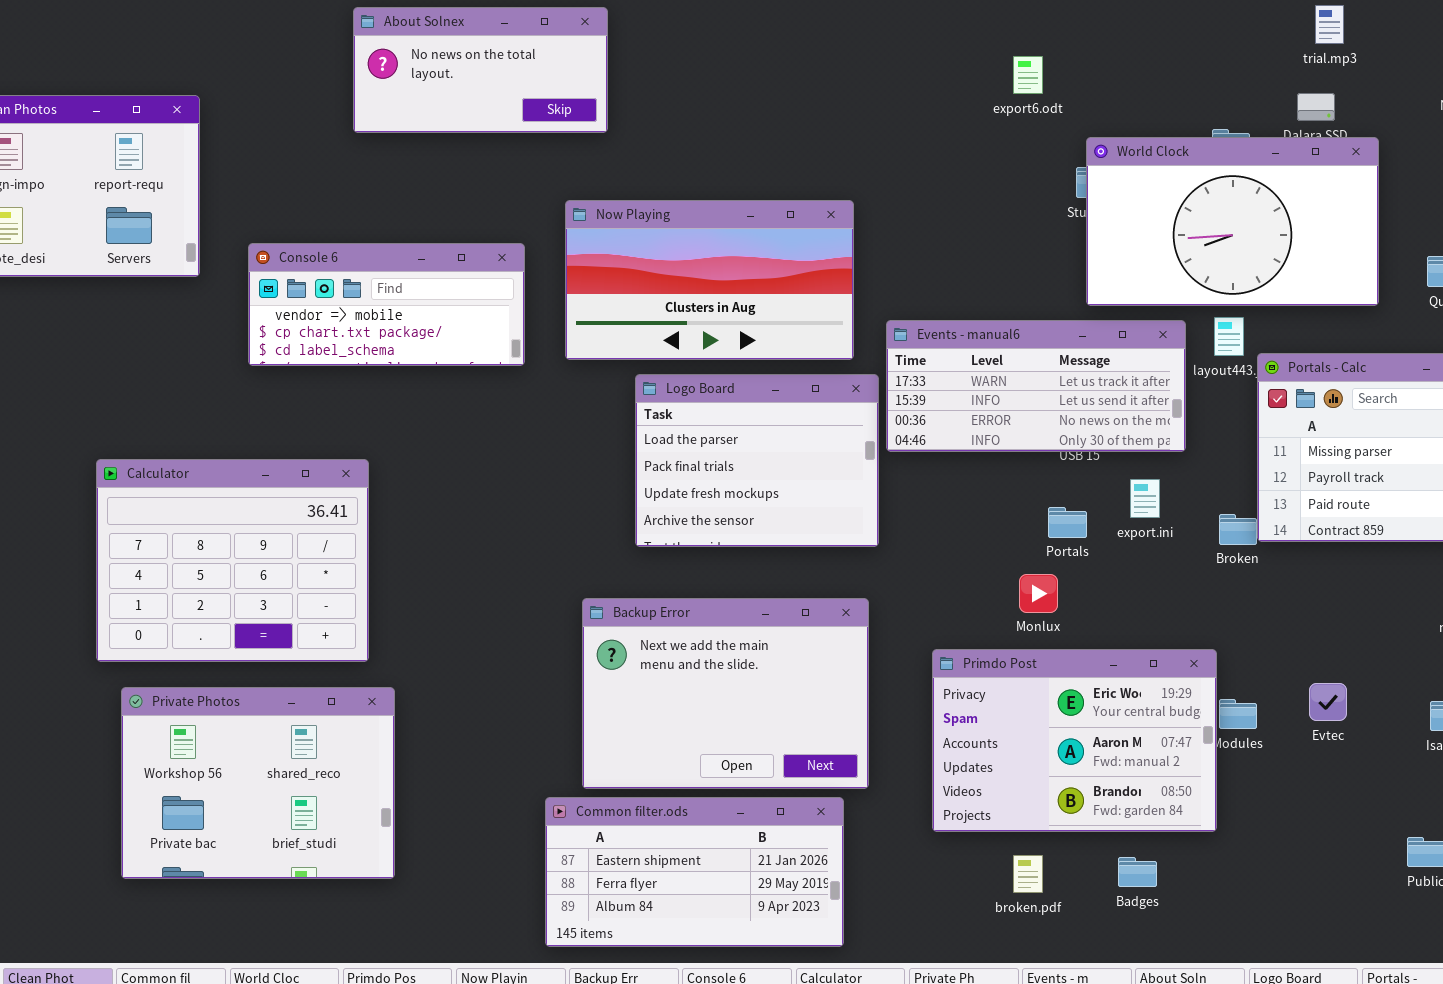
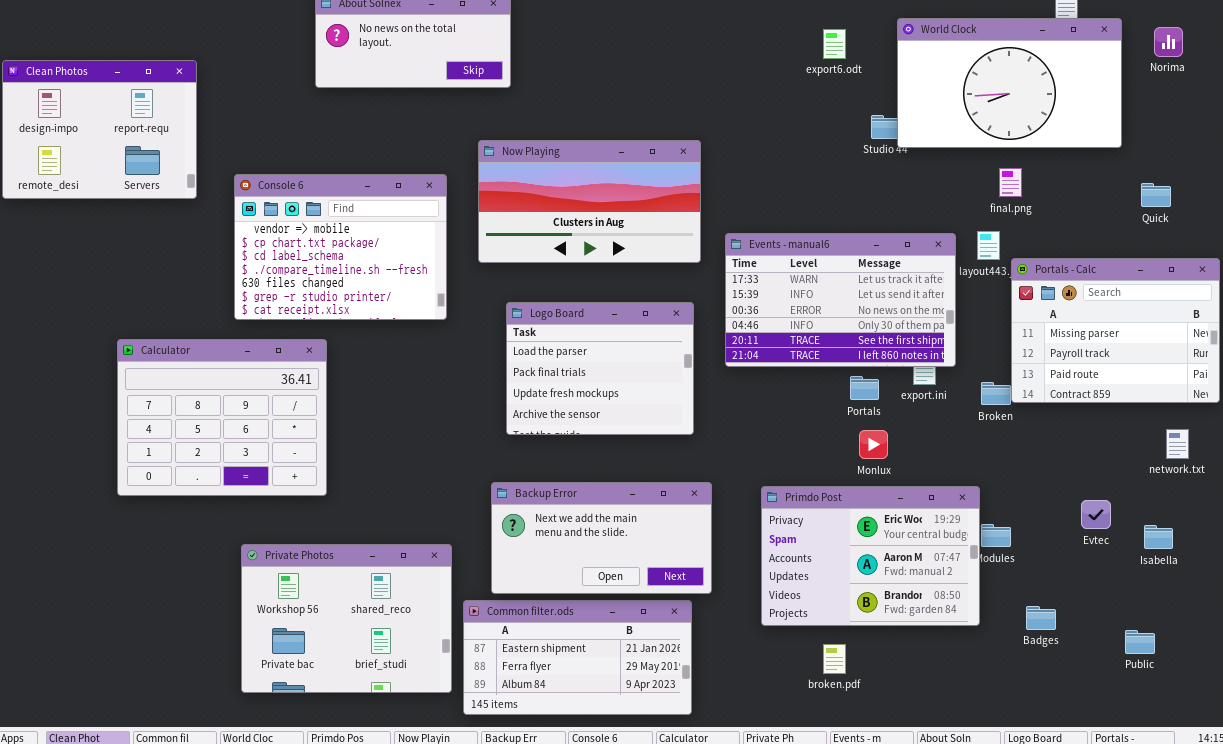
World Clock: [1086,137,1379,306] -> [897,18,1122,148], moved
Console 6: [248,243,525,366] -> [234,174,447,320], resized
Events - manual6: [886,320,1186,452] -> [725,233,956,367], resized
Logo Board: [635,374,879,547] -> [506,302,694,435], moved
Monlux: [1019,574,1058,613] -> [859,430,888,459], moved
Backup Error: [582,598,869,789] -> [491,482,712,594], resized
Evtec: [1309,683,1347,721] -> [1081,500,1111,529], moved
Private Photos: [121,687,395,879] -> [241,544,452,693], moved
Badges: [1118,857,1157,887] -> [1026,606,1056,630], moved

